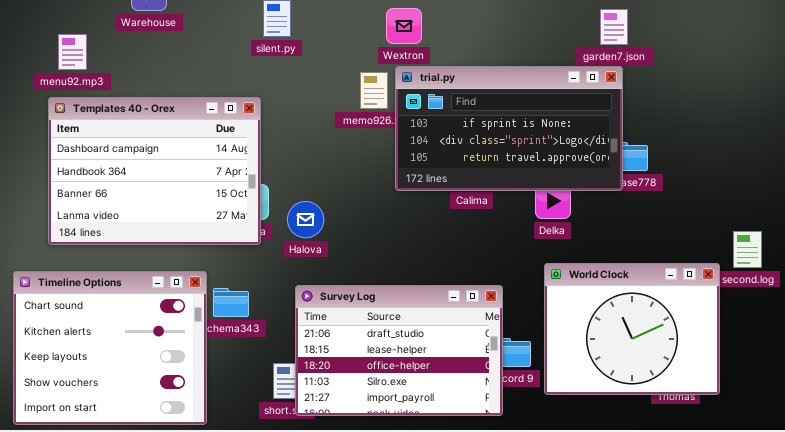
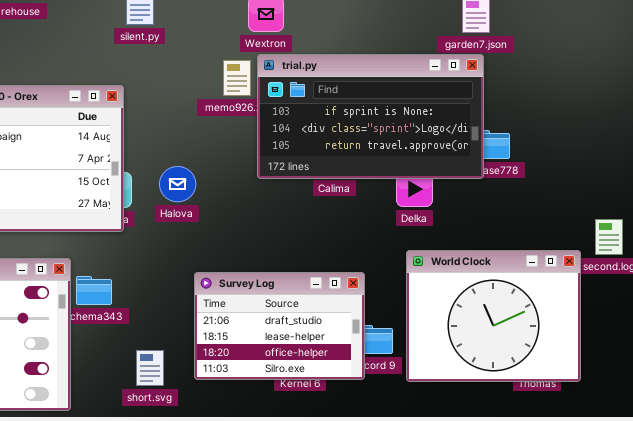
Halova: [287,201,324,238] -> [159,166,196,202], moved
Survey Log: [295,285,503,416] -> [194,272,365,380], resized

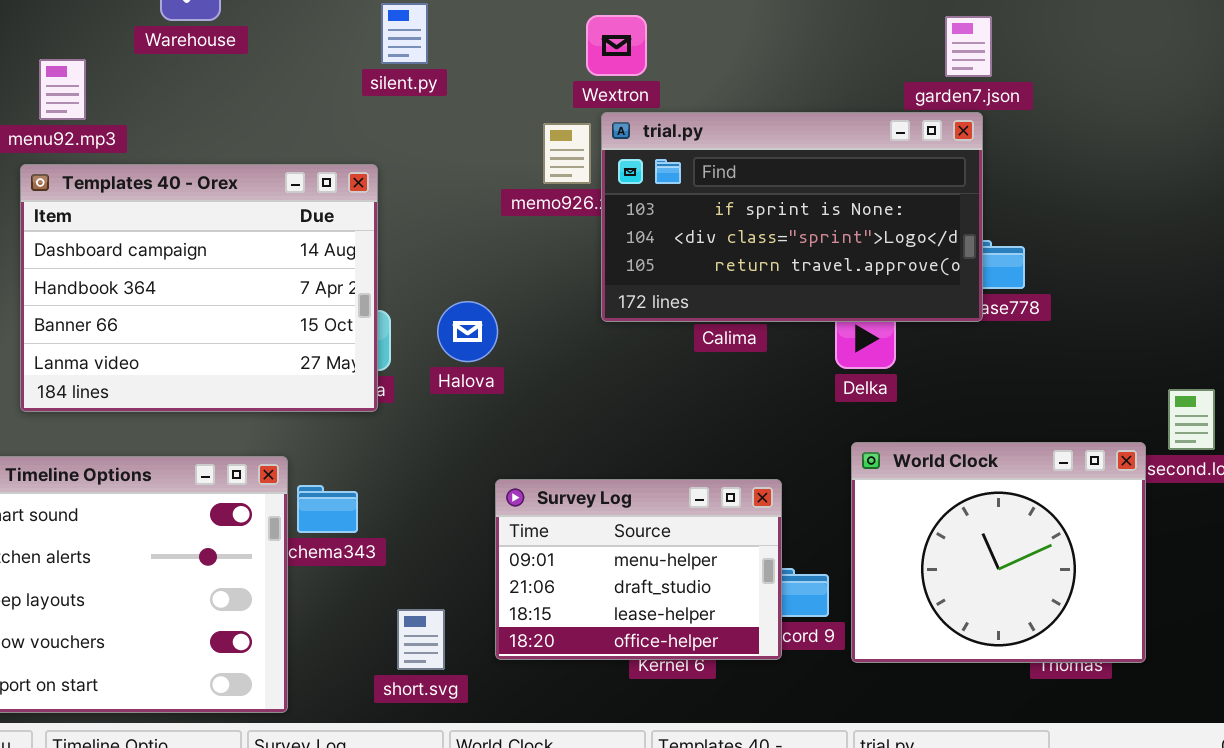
Survey Log: [194,272,365,380] -> [495,479,782,660], scrolled up 1 row

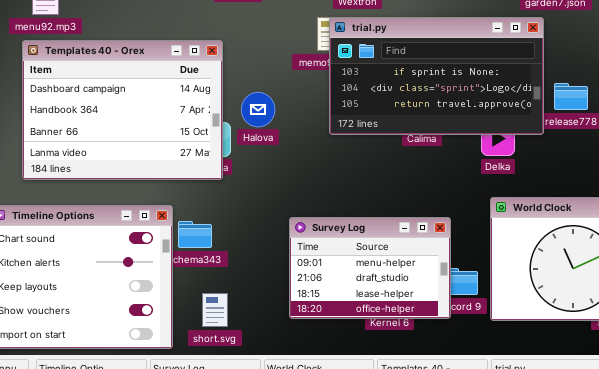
trial.py: [601,112,983,322] -> [329,17,544,135], moved
Halova: [437,301,498,362] -> [241,92,275,127], moved
short.svg: [397,609,445,670] -> [202,293,228,327], moved

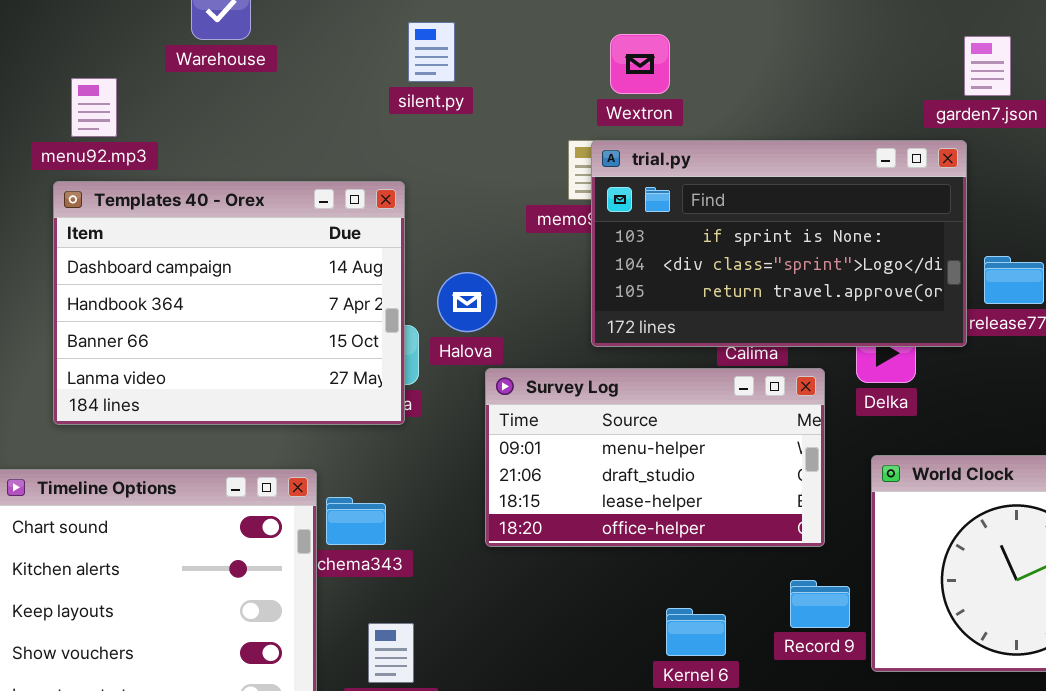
Survey Log: [289,217,451,319] -> [485,368,825,547], moved, resized

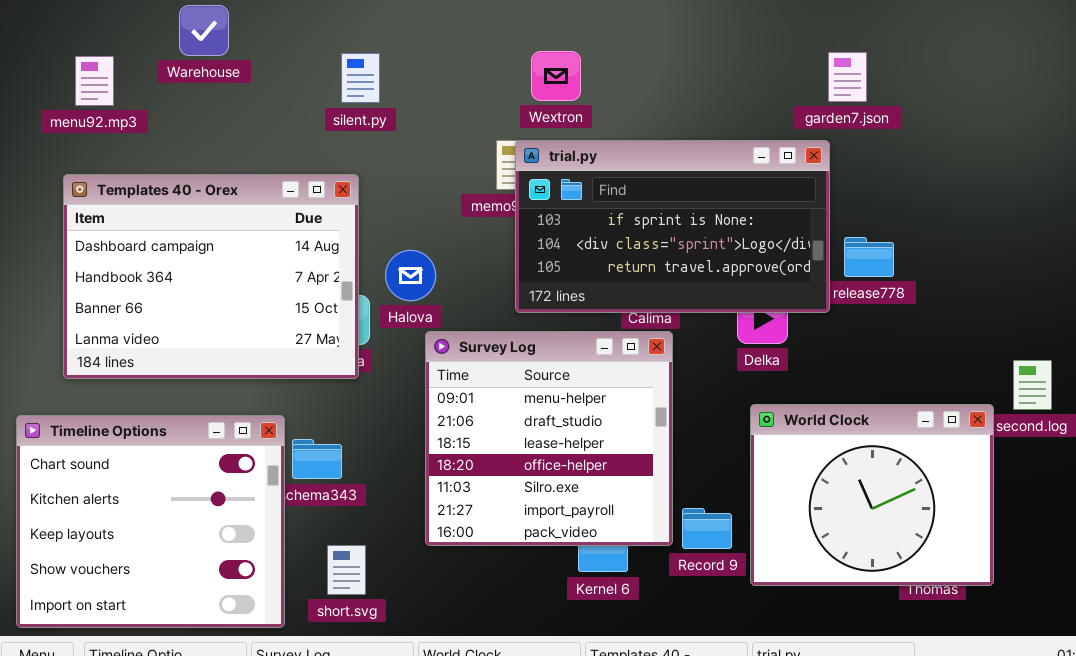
silent.py: [408,22,455,82] -> [341,53,380,103], moved
menu92.mp3: [71,78,117,137] -> [75,56,114,106], moved
Survey Log: [485,368,825,547] -> [425,331,673,546], resized

